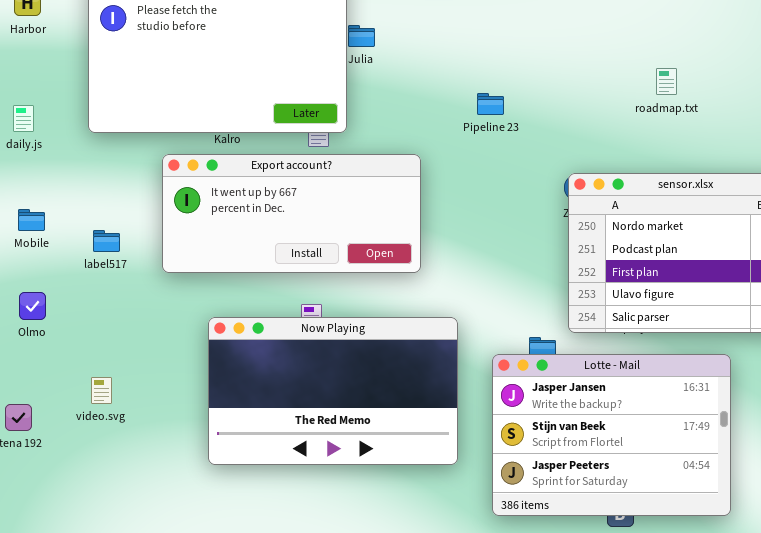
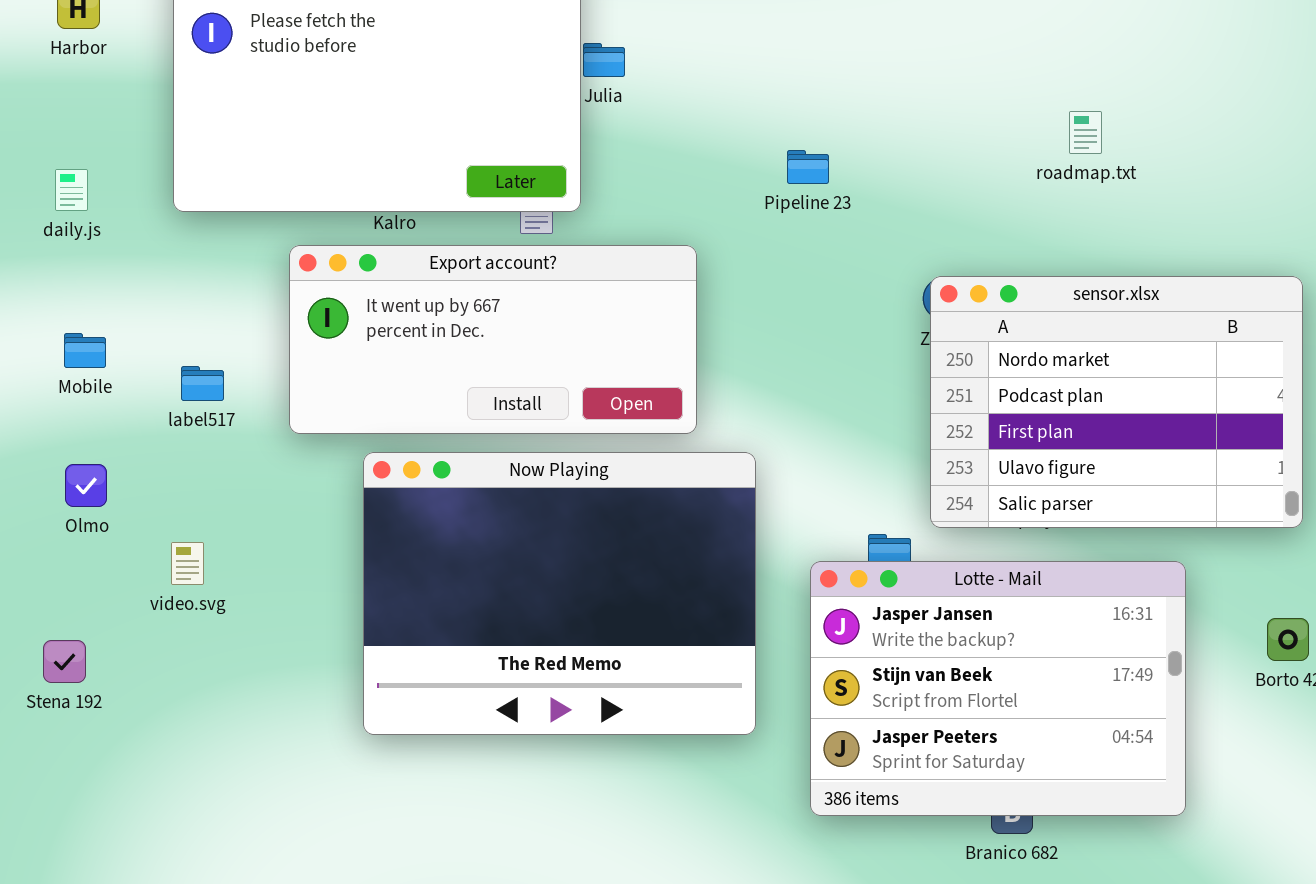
Now Playing: [208,317,458,465] -> [363,452,756,735], resized
video.svg: [91,377,112,404] -> [171,542,204,585], moved

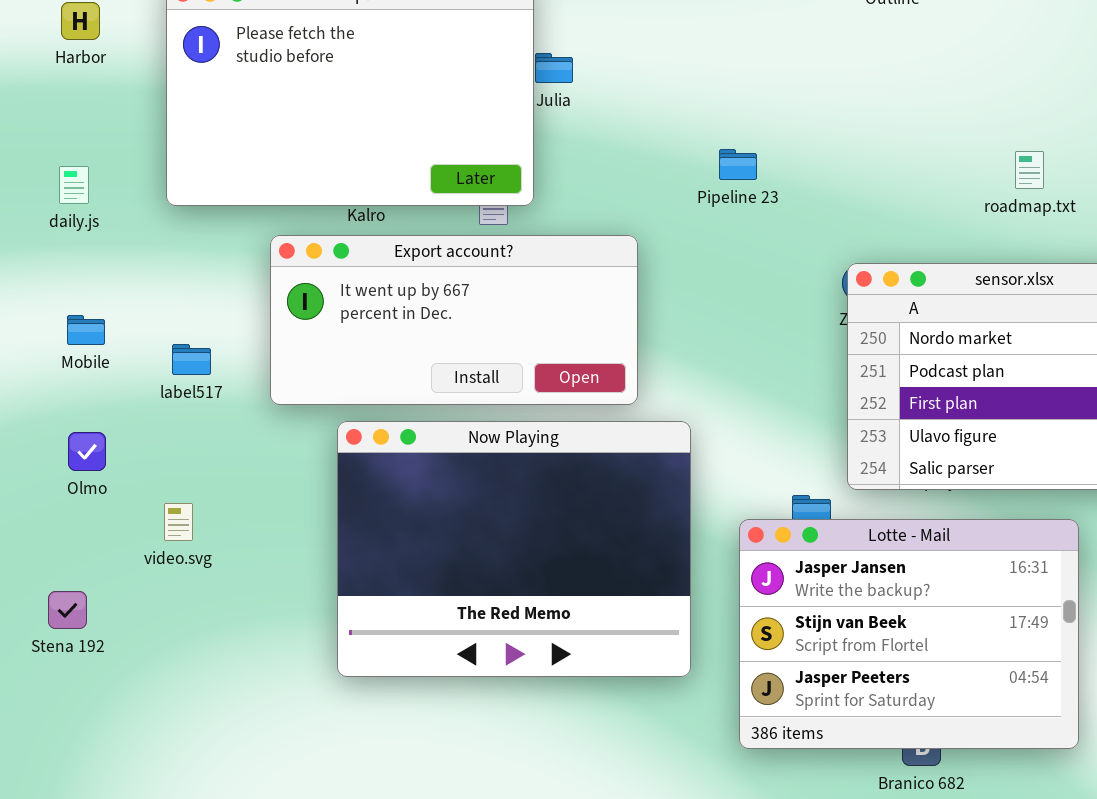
roadmap.txt: [1069,111,1102,154] -> [1015,151,1044,189], moved

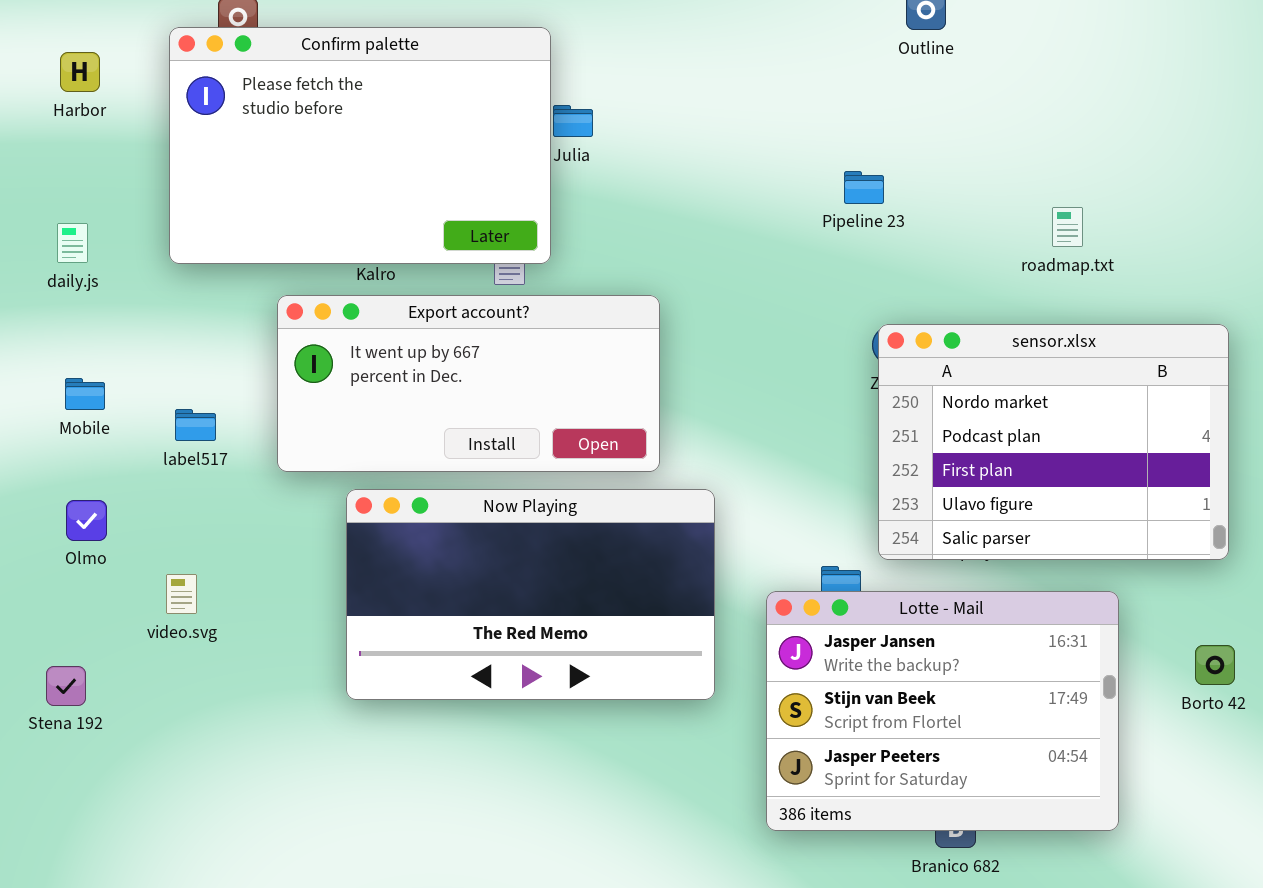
Pipeline 23: [719,149,757,180] -> [844,171,884,204], moved
Now Playing: [337,421,691,677] -> [346,489,715,700], resized

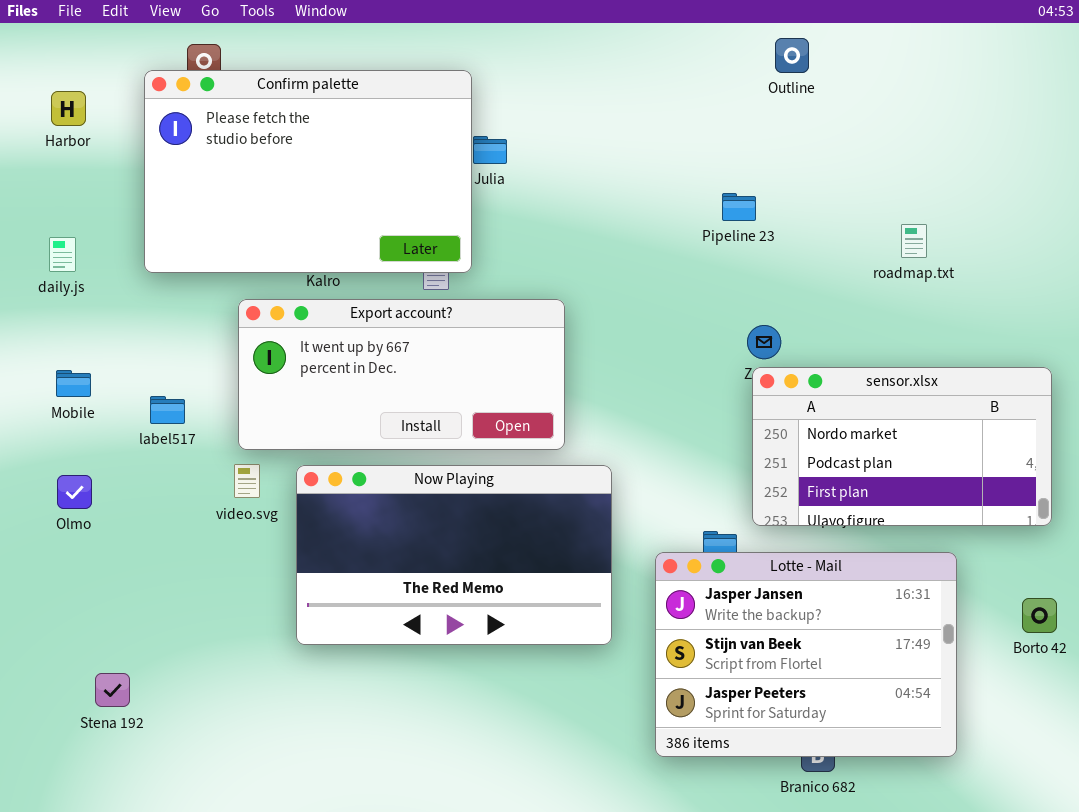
sensor.xlsx: [878,324,1229,560] -> [752,367,1052,526], resized
video.svg: [166,574,197,614] -> [234,464,260,498], moved
Stena 192: [46,666,86,706] -> [95,673,130,707], moved

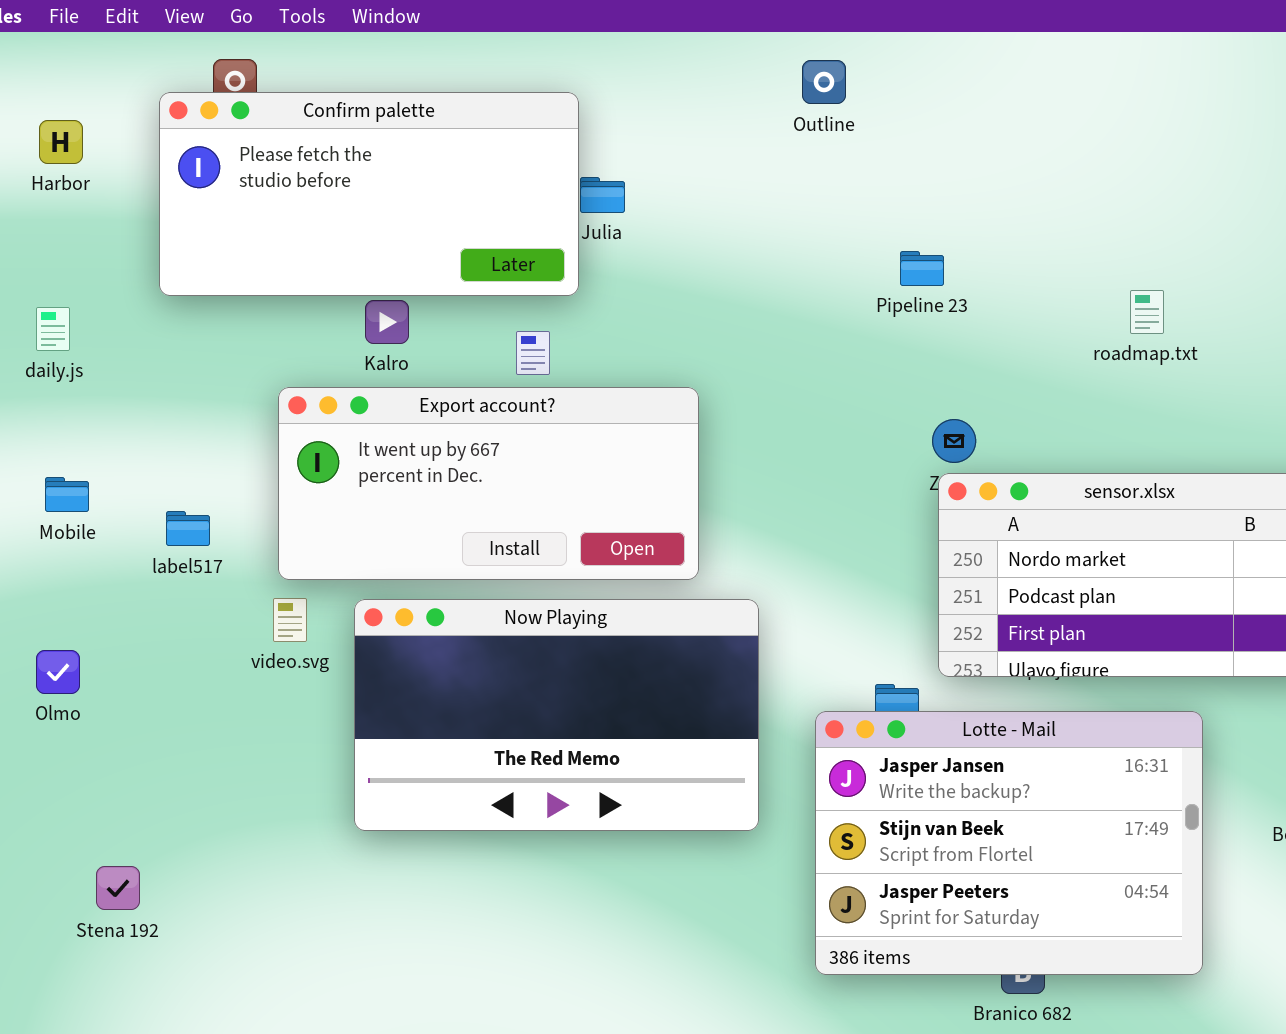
Outline: [775,38,809,73] -> [802,60,846,104], moved
Confirm palette: [144,70,472,273] -> [159,92,579,296], resized
Olmo: [57,475,92,509] -> [36,650,80,694], moved

